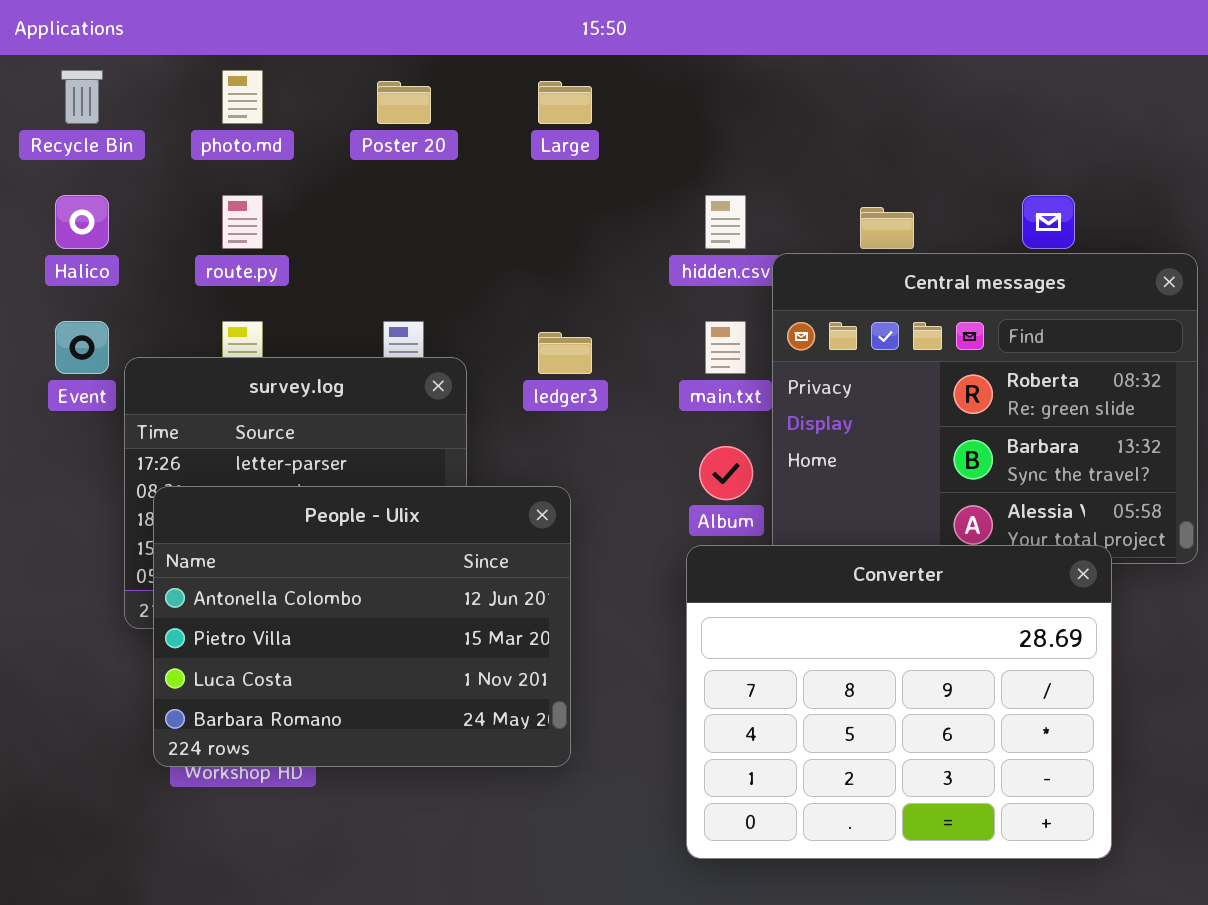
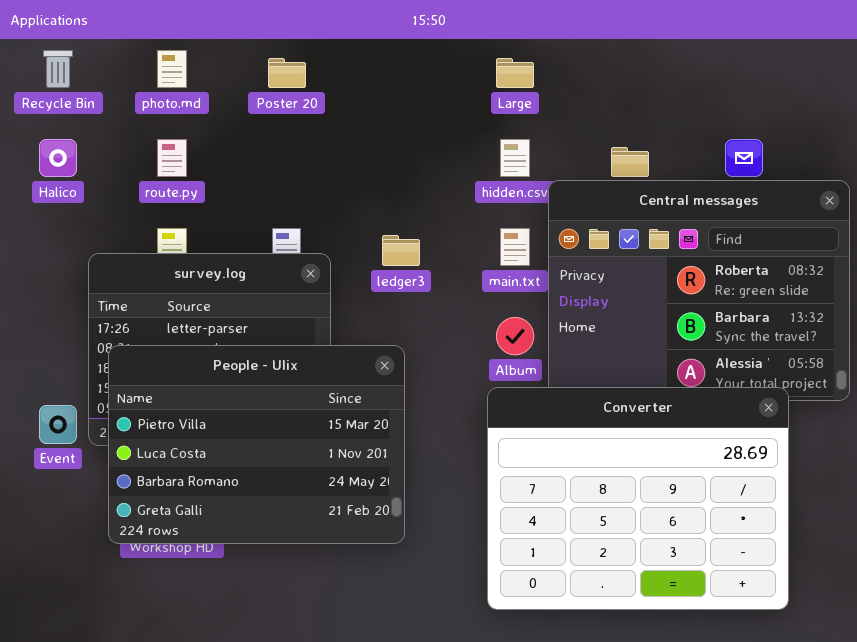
Large: [538,81,592,124] -> [496,58,534,88], moved
Event: [55,321,109,374] -> [39,405,77,444], moved
People - Ulix: [153,486,571,767] -> [108,345,405,544], scrolled down 1 row

